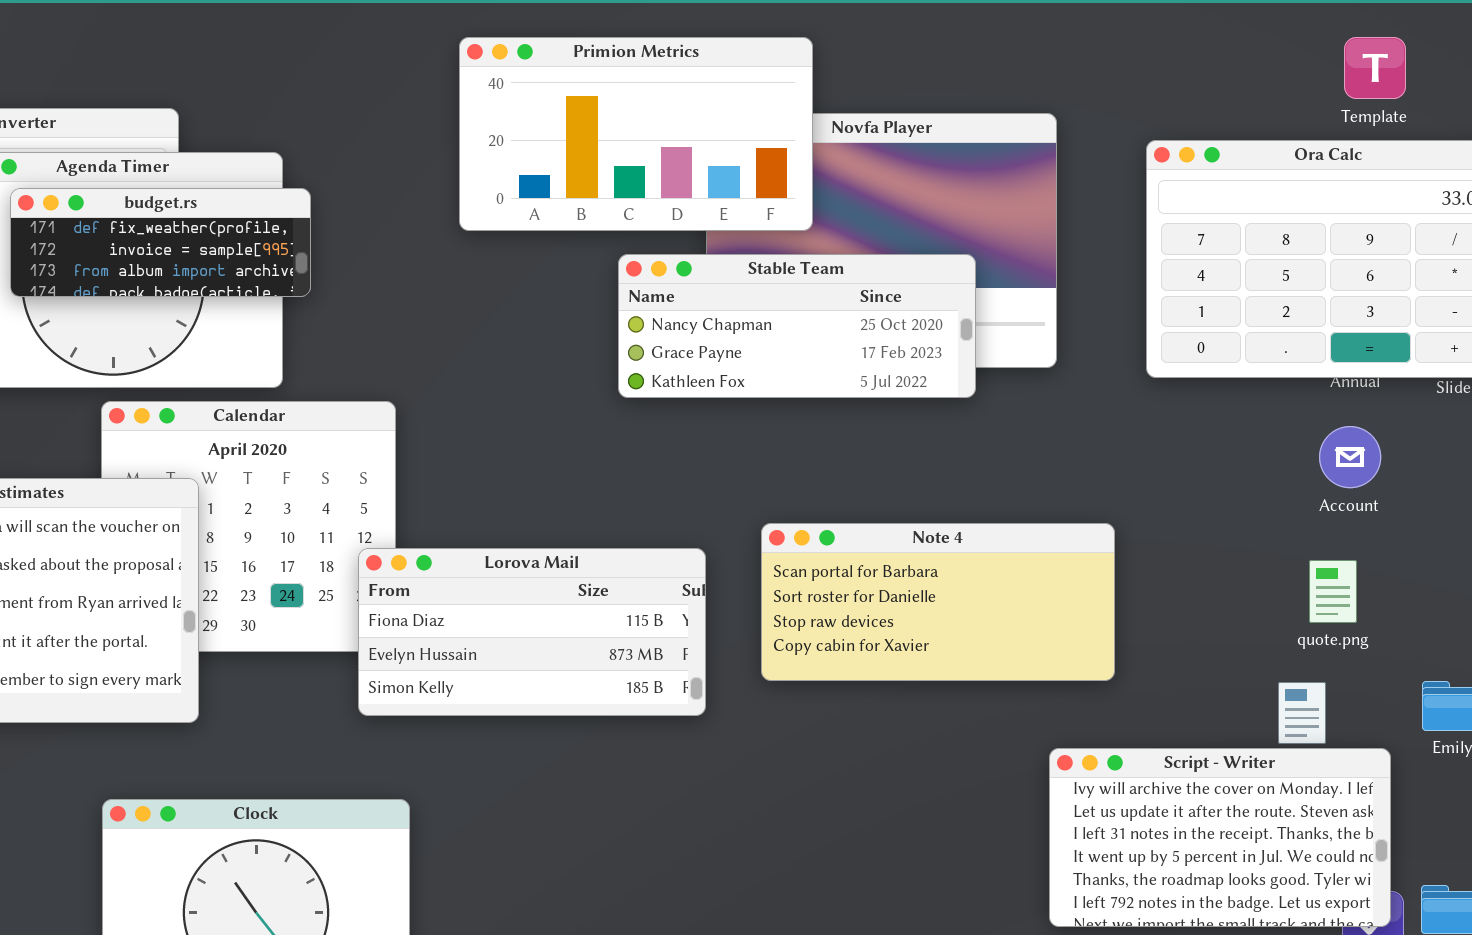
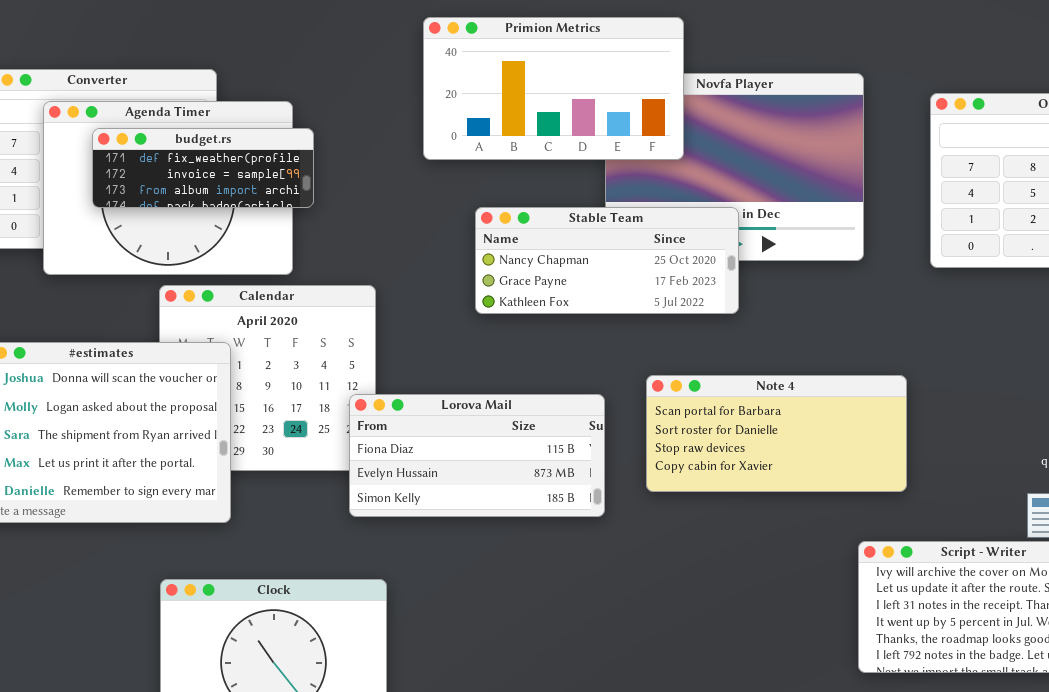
Stable Team: [618,254,976,398] -> [475,207,739,314], moved

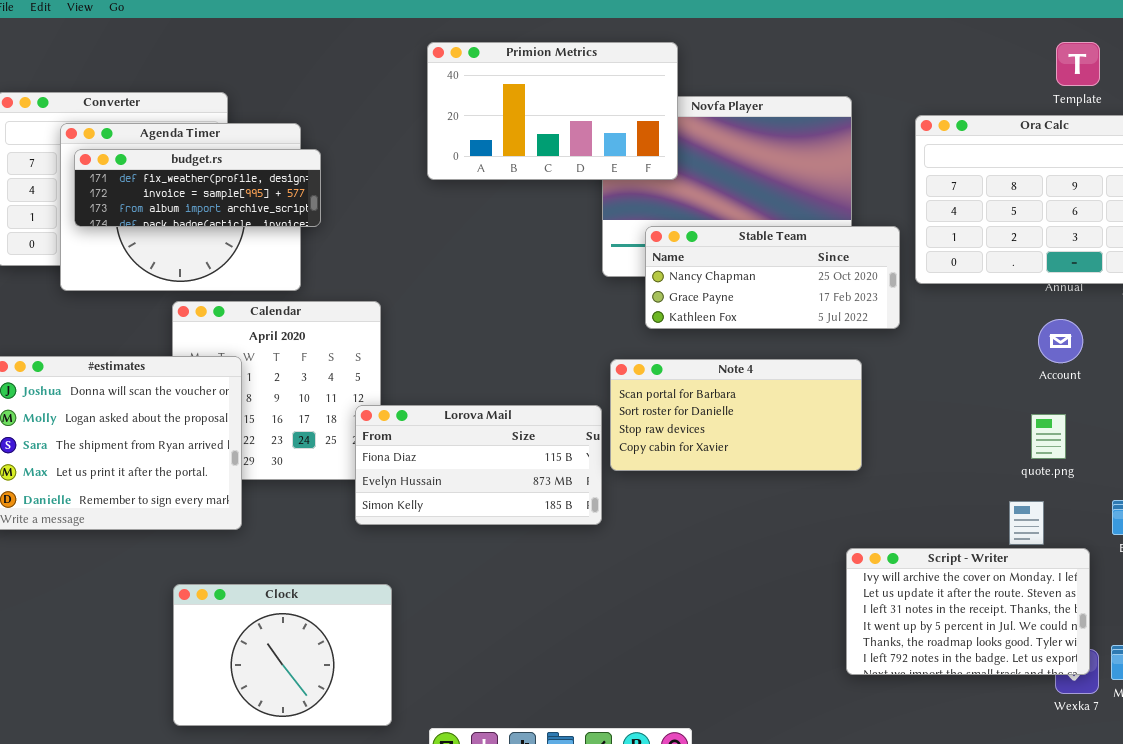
budget.rs: [92,128,314,208] -> [74,149,321,227], resized
Stable Team: [475,207,739,314] -> [645,226,900,329], moved
Note 4: [646,375,907,492] -> [610,359,862,471], moved

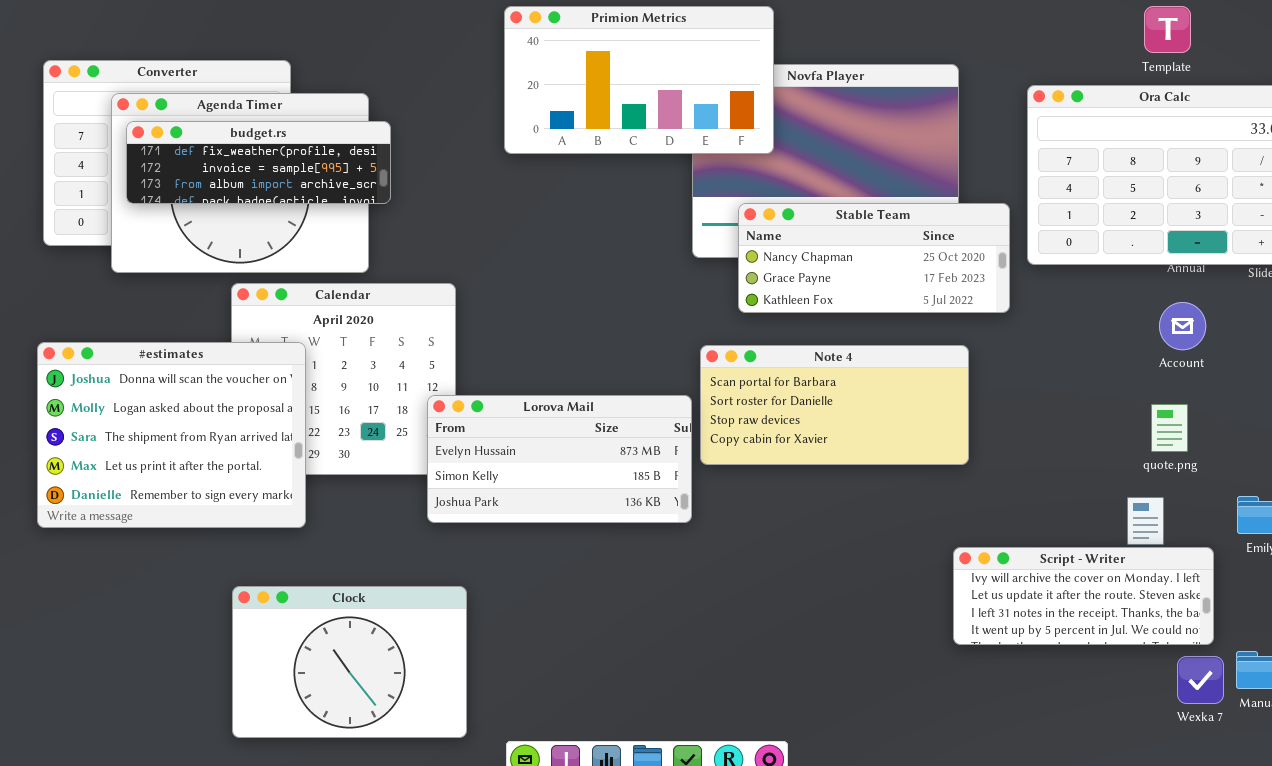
Template: [1056,42,1100,86] -> [1144,6,1191,53], moved
Lorova Mail: [355,405,602,525] -> [427,395,692,523], scrolled down 1 row
Script - Writer: [846,548,1090,675] -> [953,547,1214,645], resized

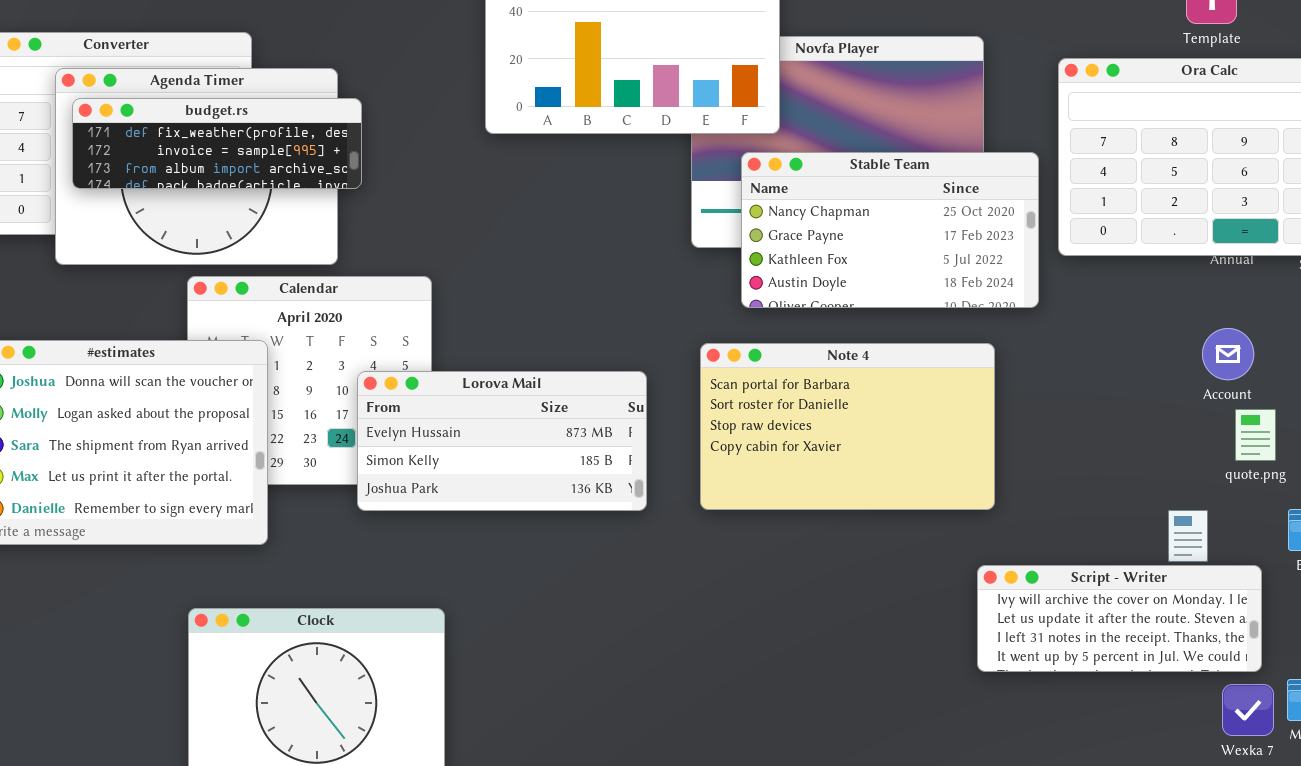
Stable Team: [738,203,1010,313] -> [741,152,1039,308], resized
Account: [1159,302,1206,350] -> [1202,328,1254,380], moved
Note 4: [700,345,969,465] -> [700,343,995,510], resized
Lorova Mail: [427,395,692,523] -> [357,371,647,511], moved
quote.png: [1151,404,1188,452] -> [1235,409,1276,461], moved

